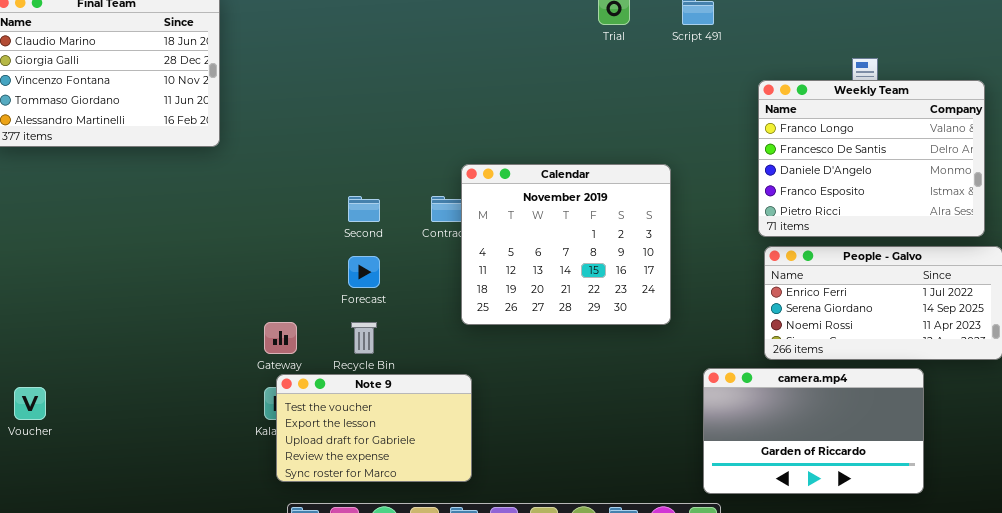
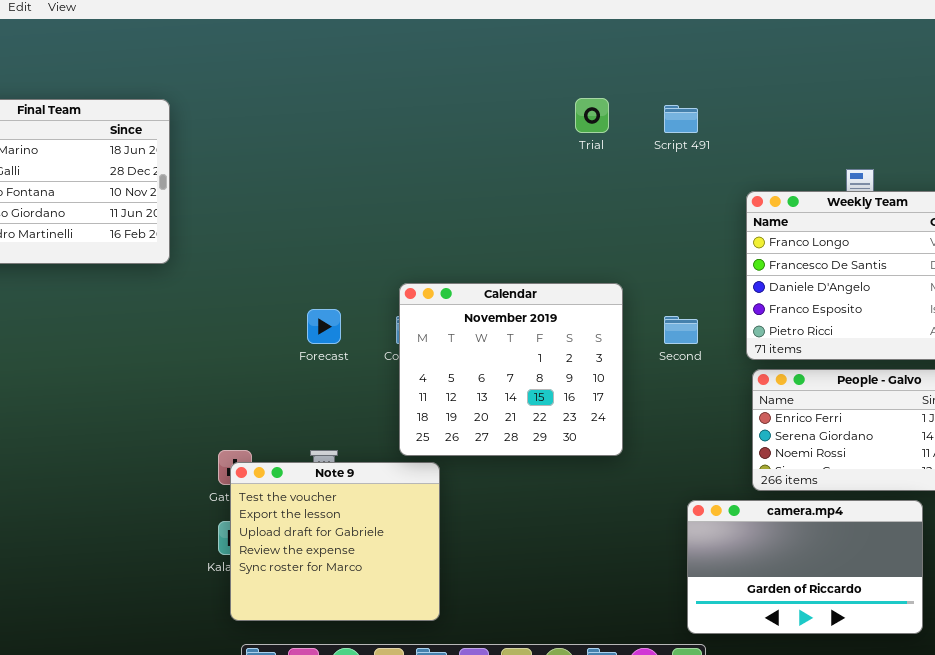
Calendar: [461,164,671,325] -> [399,283,623,456], moved
Second: [348,196,380,222] -> [664,316,698,344], moved
Forecast: [348,256,380,288] -> [307,309,341,344], moved
Note 9: [276,374,472,482] -> [230,462,440,621], resized

